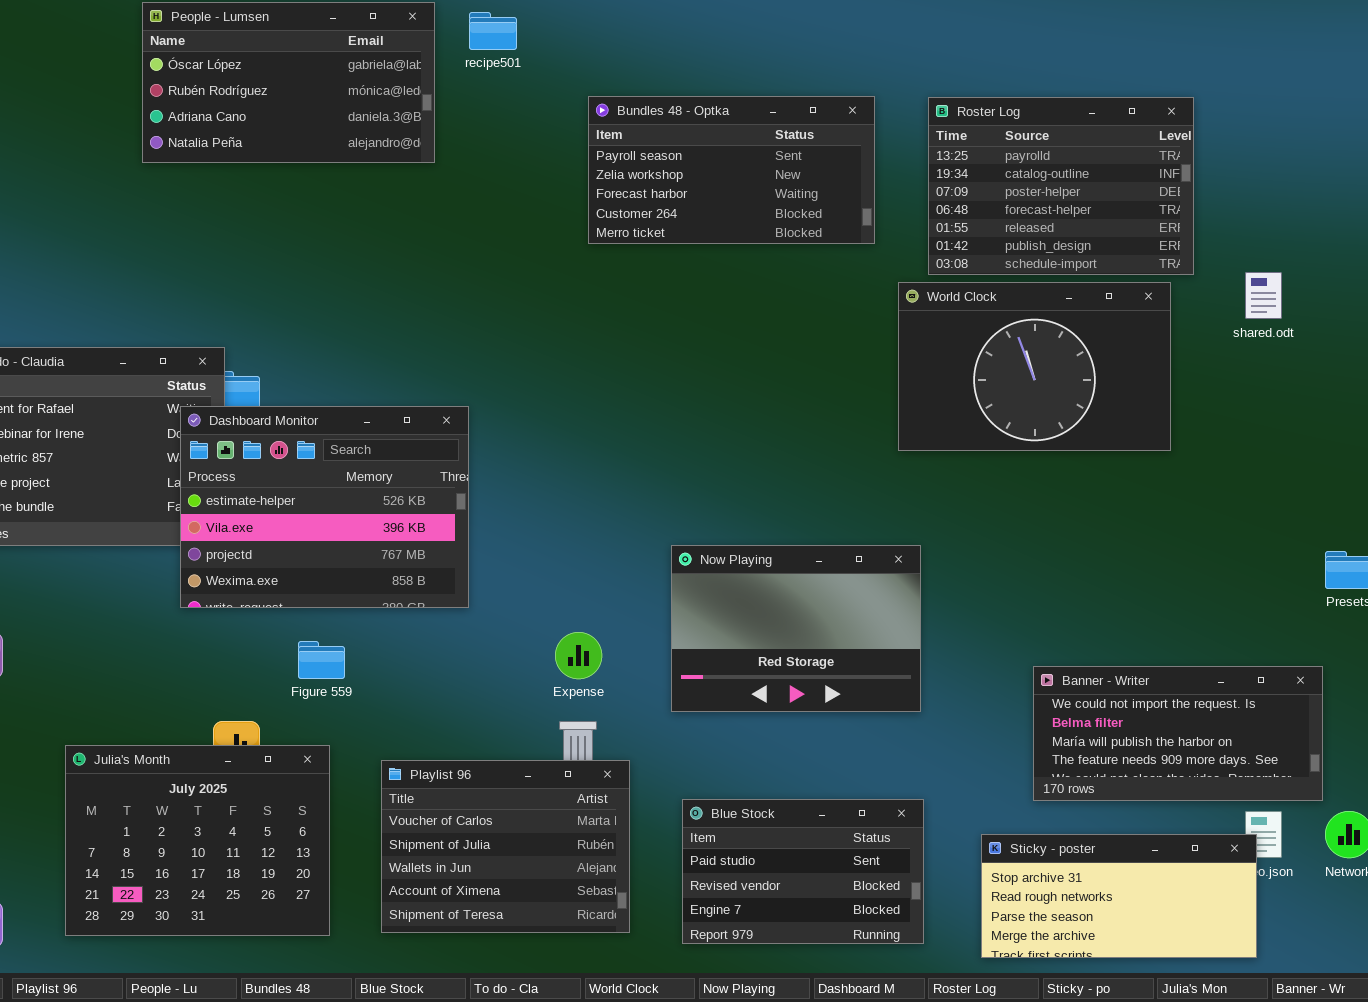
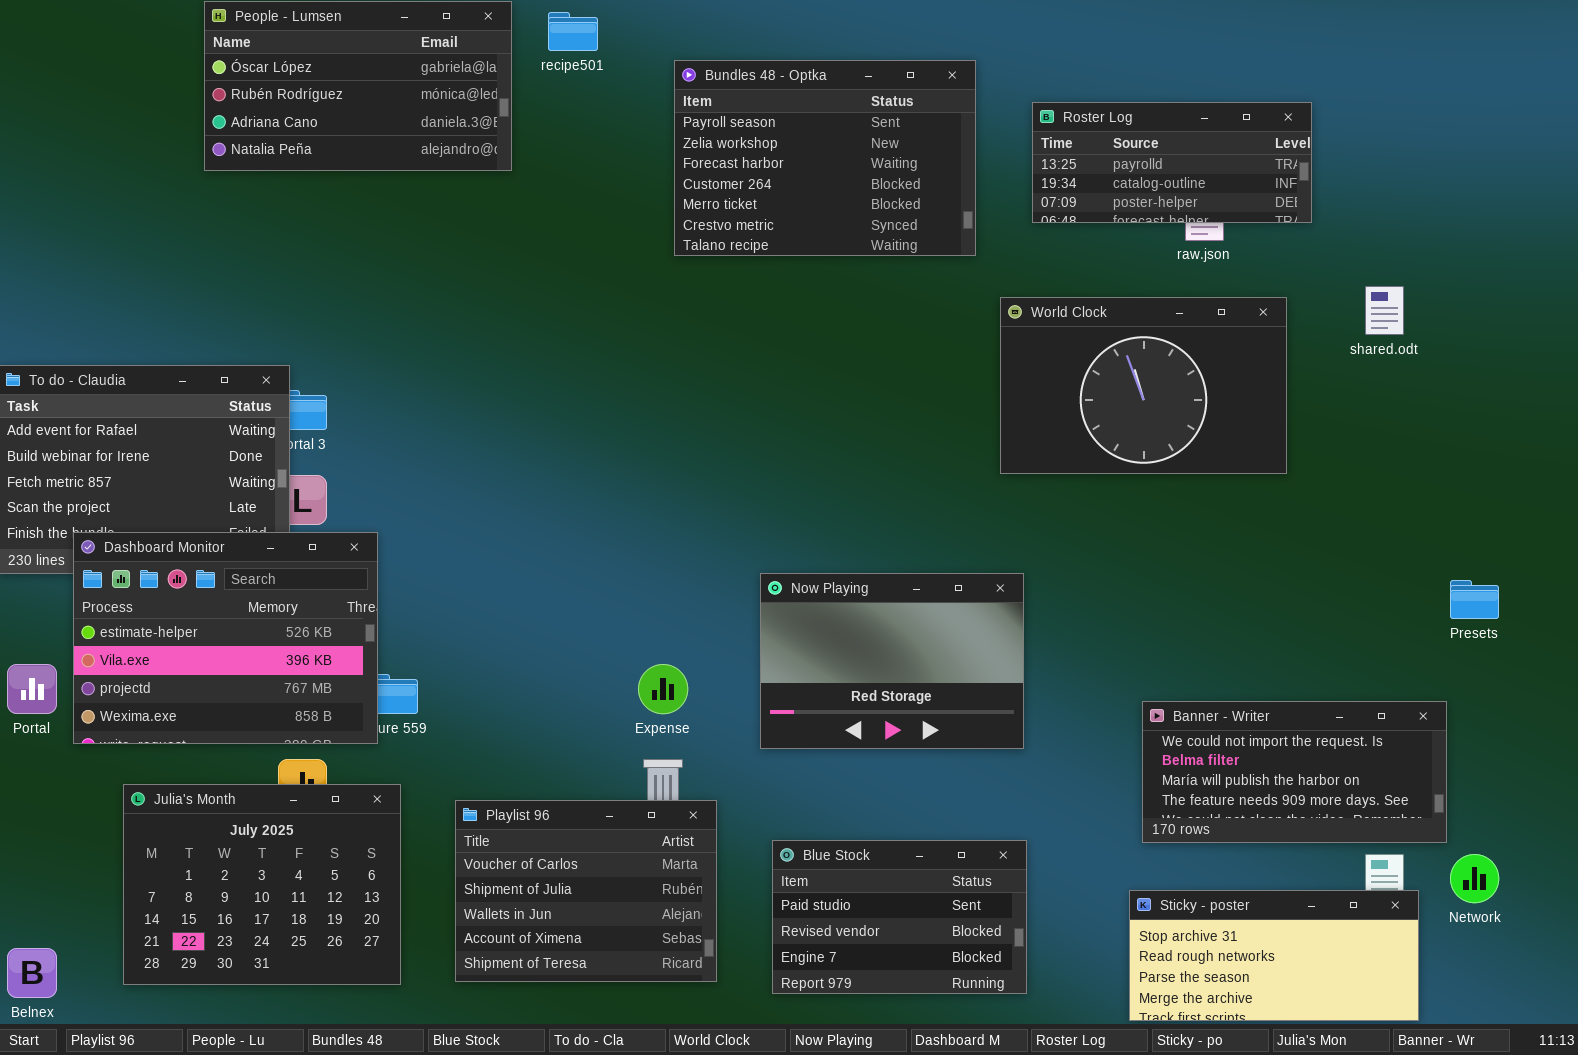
Bundles 48 - Optka: [588,96,875,244] -> [674,60,976,256], resized
Roster Log: [928,97,1194,275] -> [1032,102,1312,223], resized
Dashboard Monitor: [180,406,469,608] -> [73,532,378,744], moved
Sticky - poster: [981,834,1257,958] -> [1129,890,1419,1021], moved

